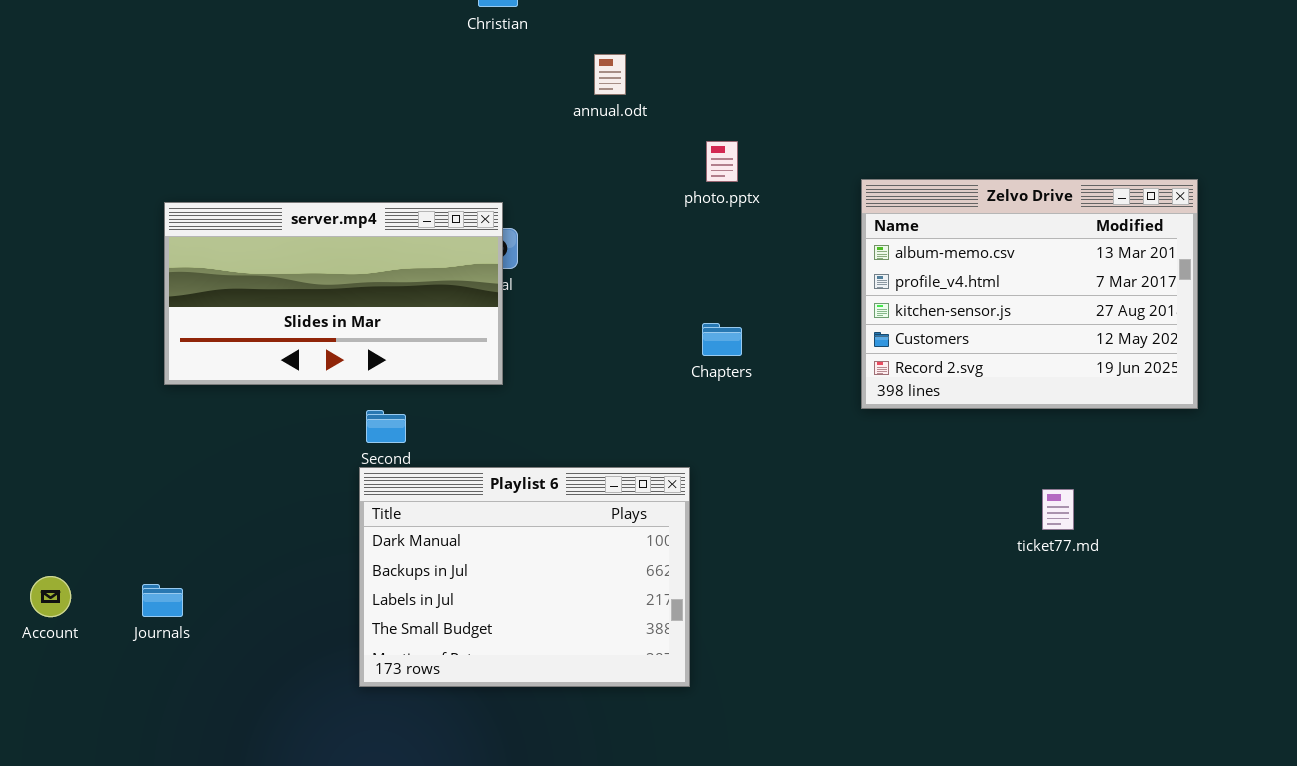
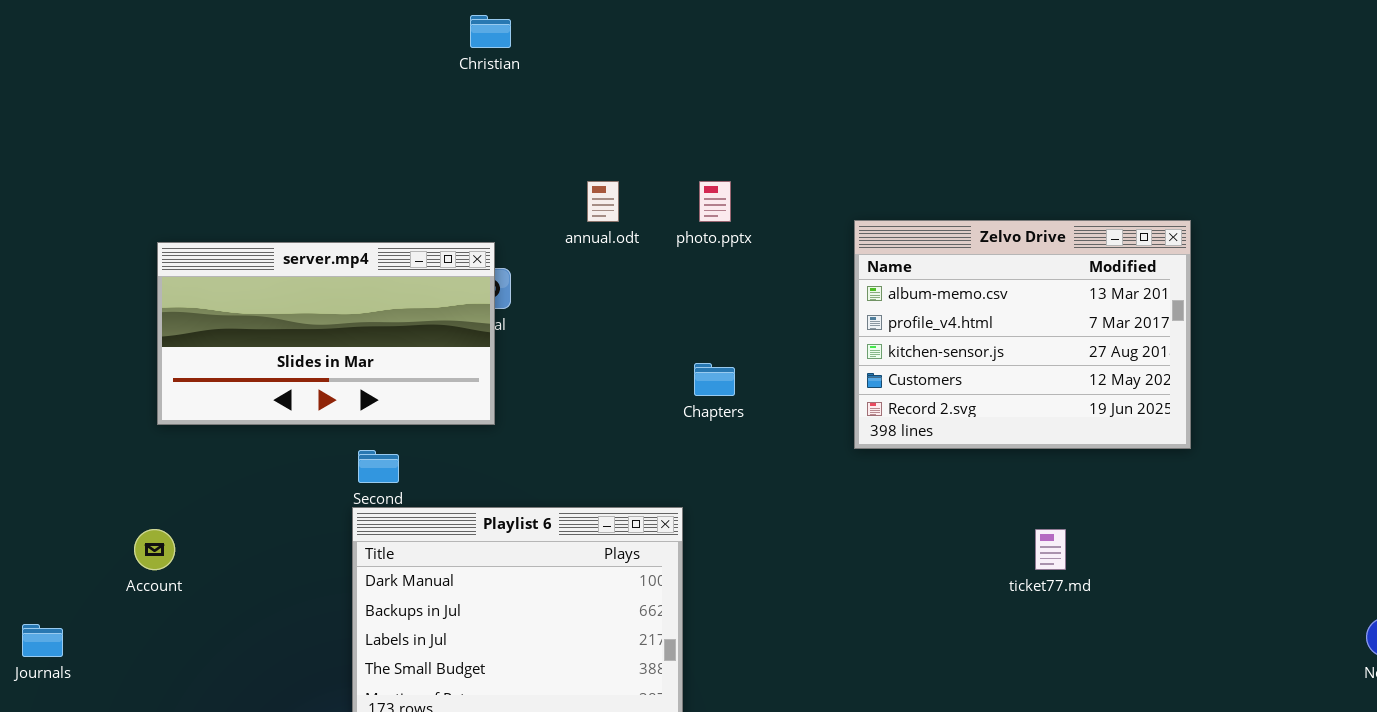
annual.odt: [594,54,626,95] -> [587,181,619,222], moved
Account: [30,576,71,617] -> [134,529,175,570], moved
Journals: [142,584,183,617] -> [22,624,63,657], moved

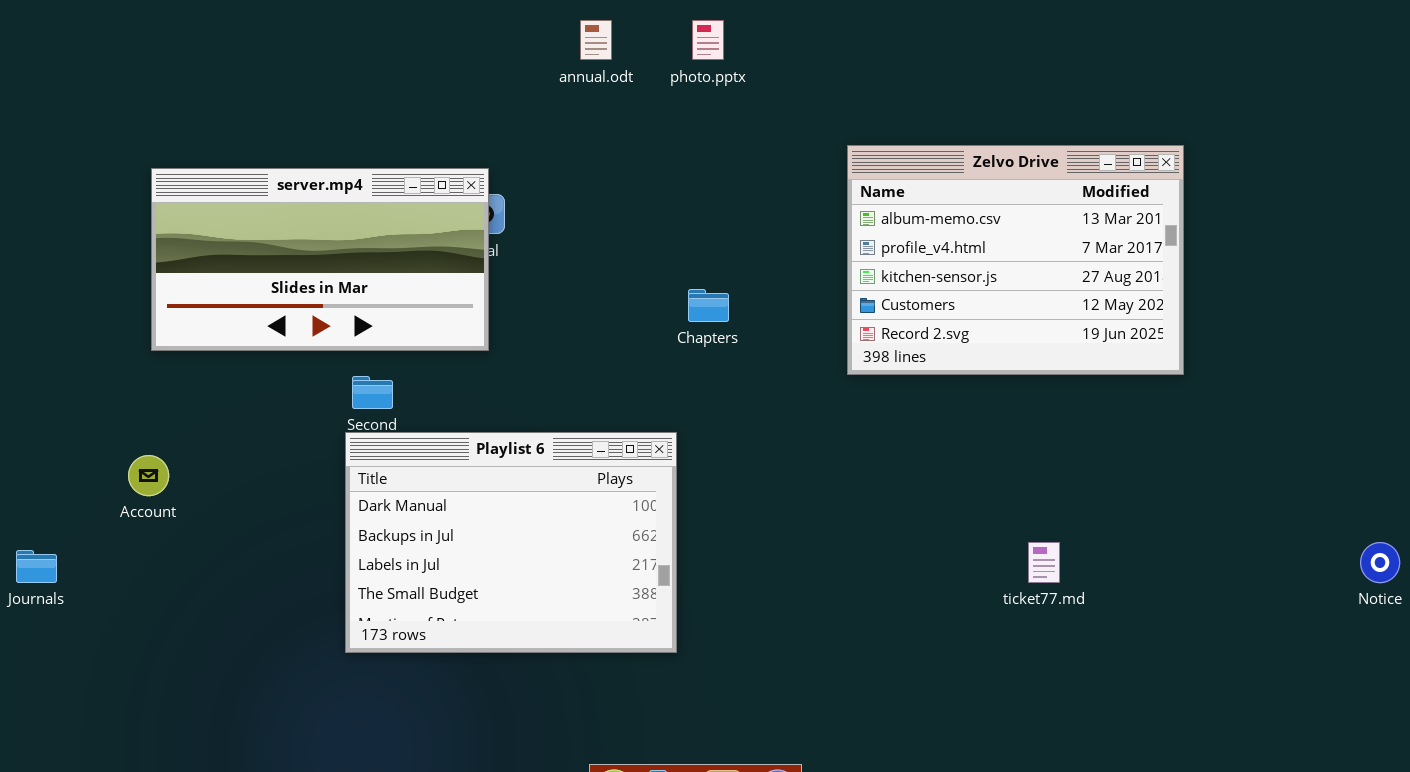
annual.odt: [587,181,619,222] -> [580,20,612,60], moved
photo.pptx: [699,181,731,222] -> [692,20,724,60], moved
ticket77.md: [1035,529,1066,570] -> [1028,542,1060,583], moved

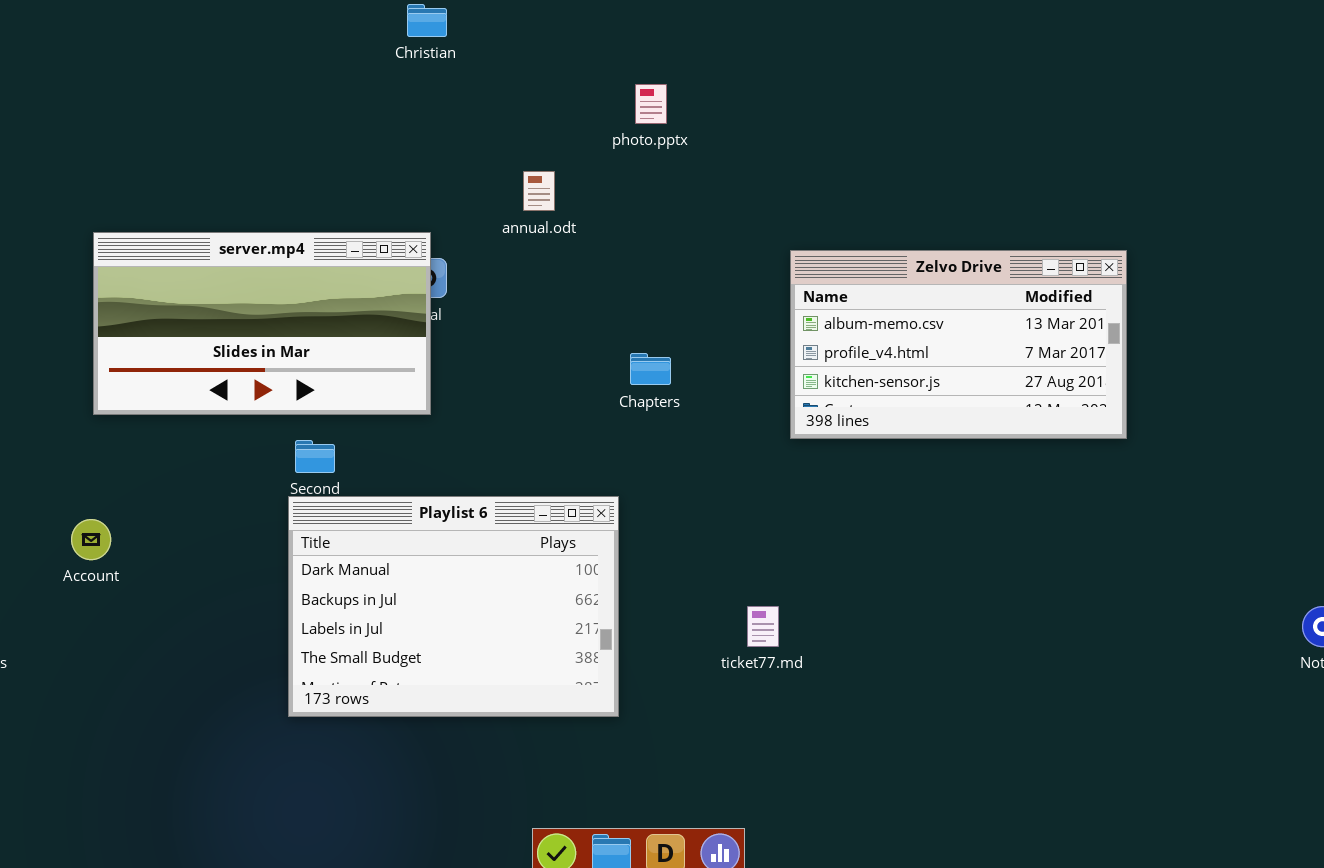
annual.odt: [580,20,612,60] -> [523,171,555,211], moved
Zelvo Drive: [847,145,1184,375] -> [790,250,1127,439], resized
ticket77.md: [1028,542,1060,583] -> [747,606,779,647], moved

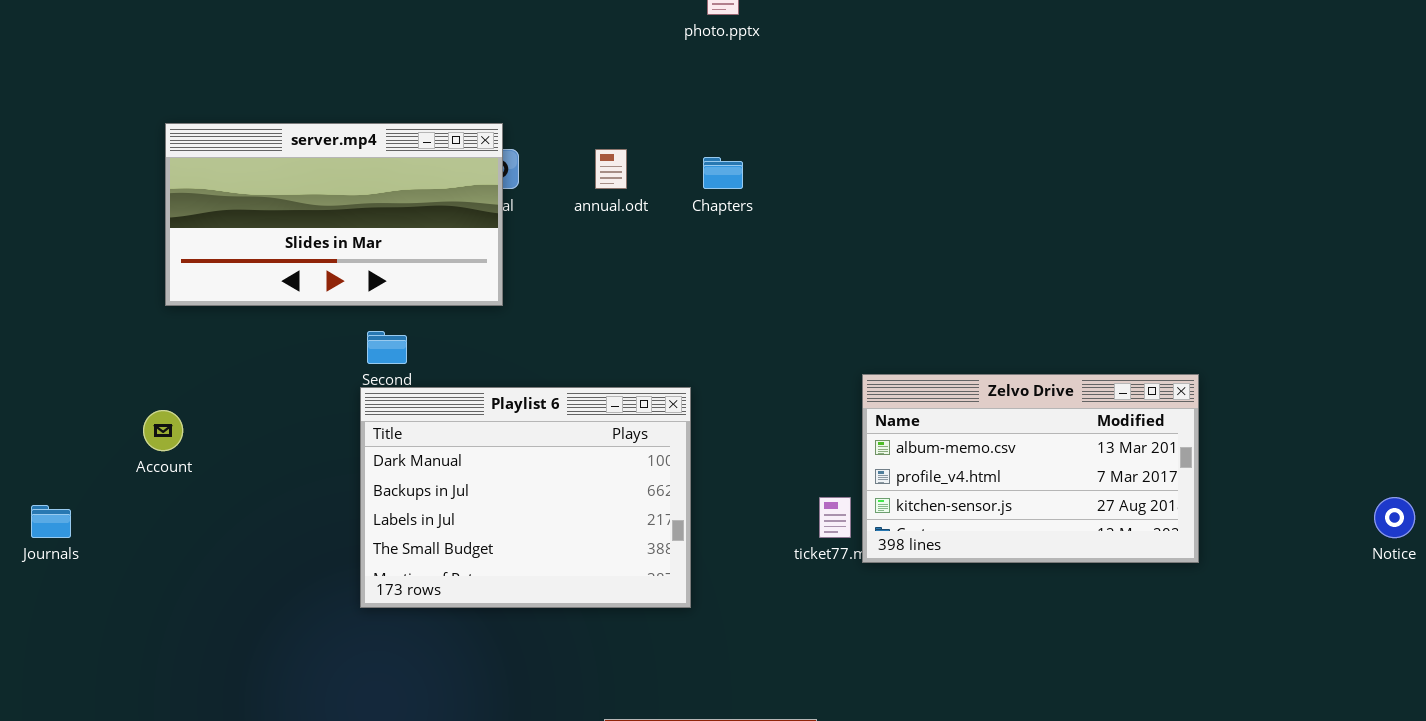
annual.odt: [523,171,555,211] -> [595,149,627,189], moved
Zelvo Drive: [790,250,1127,439] -> [862,374,1199,563], moved
Chapters: [630,353,671,385] -> [703,157,743,189], moved

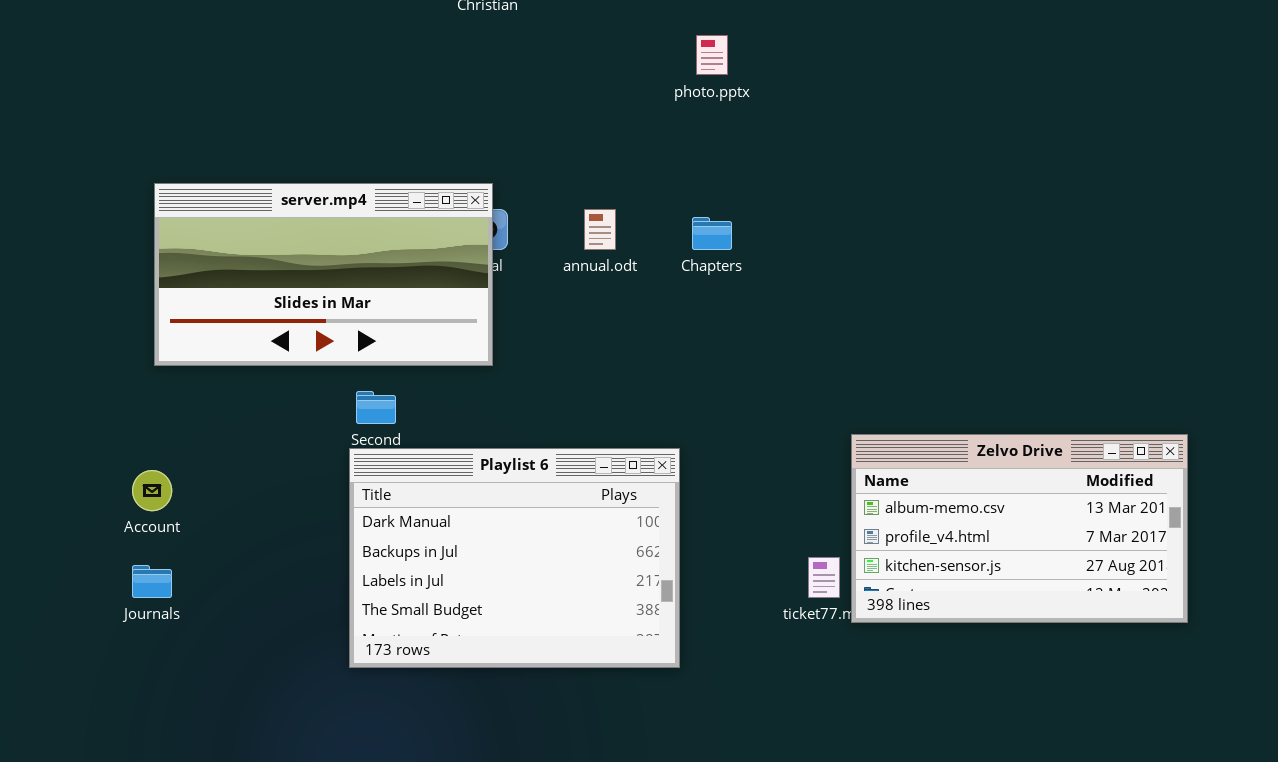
Journals: [31,505,71,538] -> [132,565,172,598], moved

